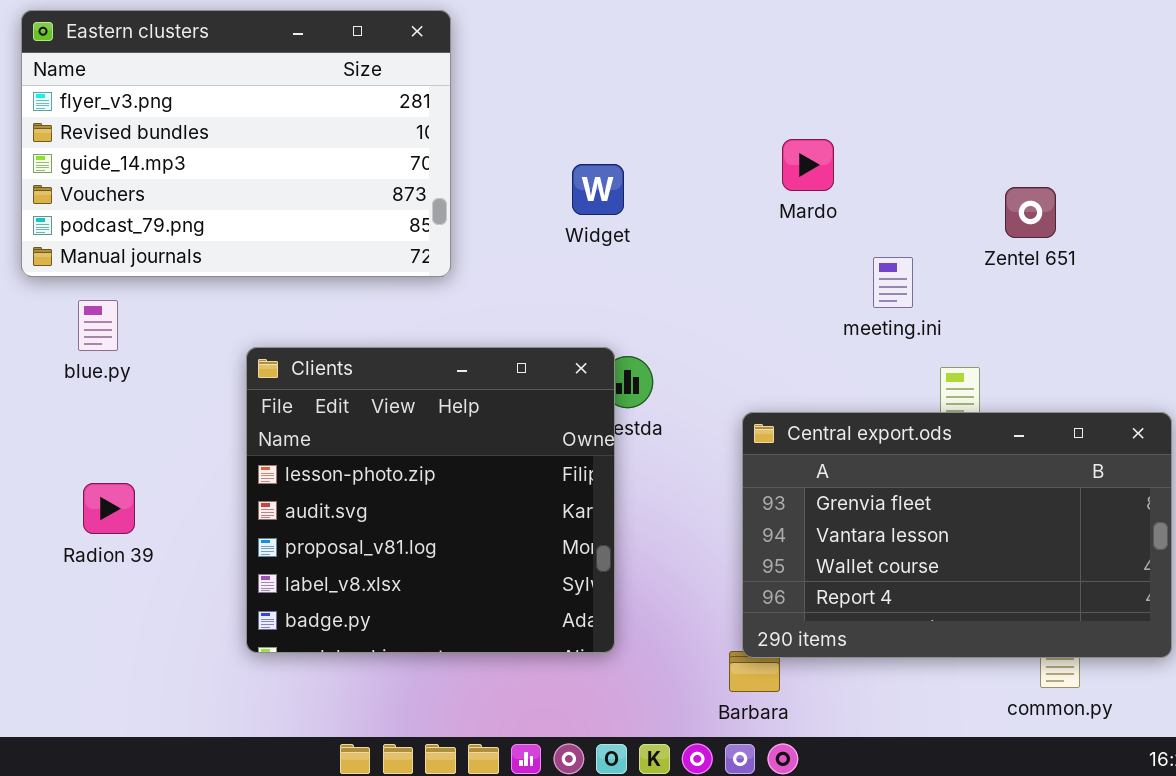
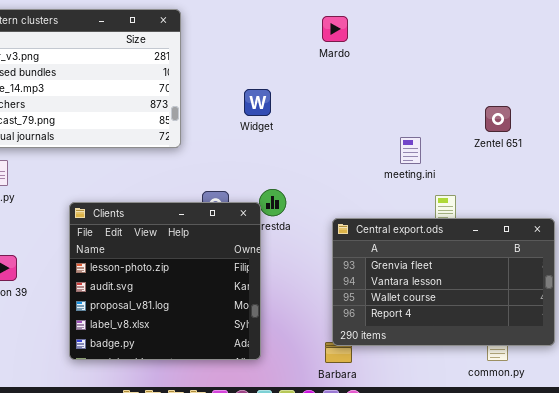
Mardo: [782,139,834,191] -> [322,16,348,42], moved
Zentel 651: [1005,187,1056,238] -> [485,106,511,132], moved
Clients: [246,347,615,653] -> [69,202,261,360], moved

